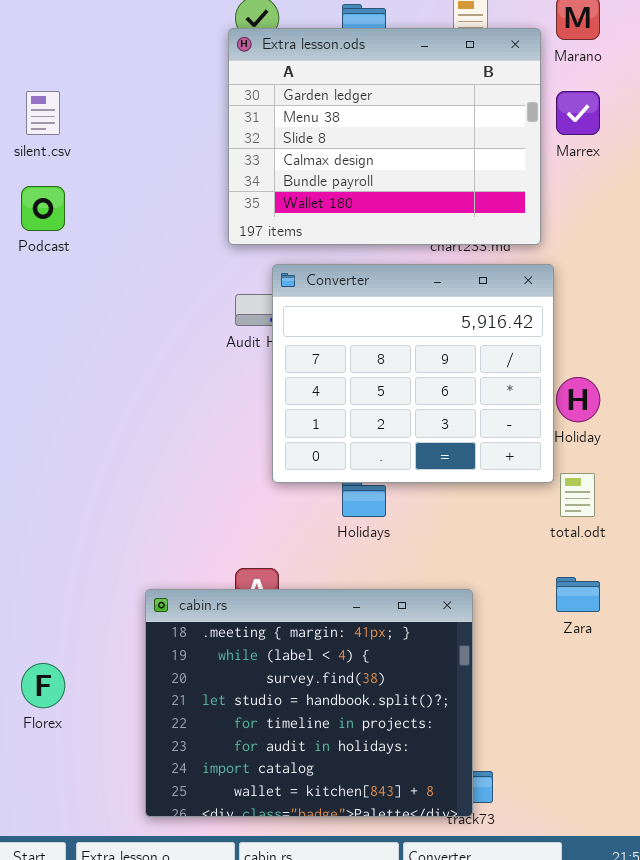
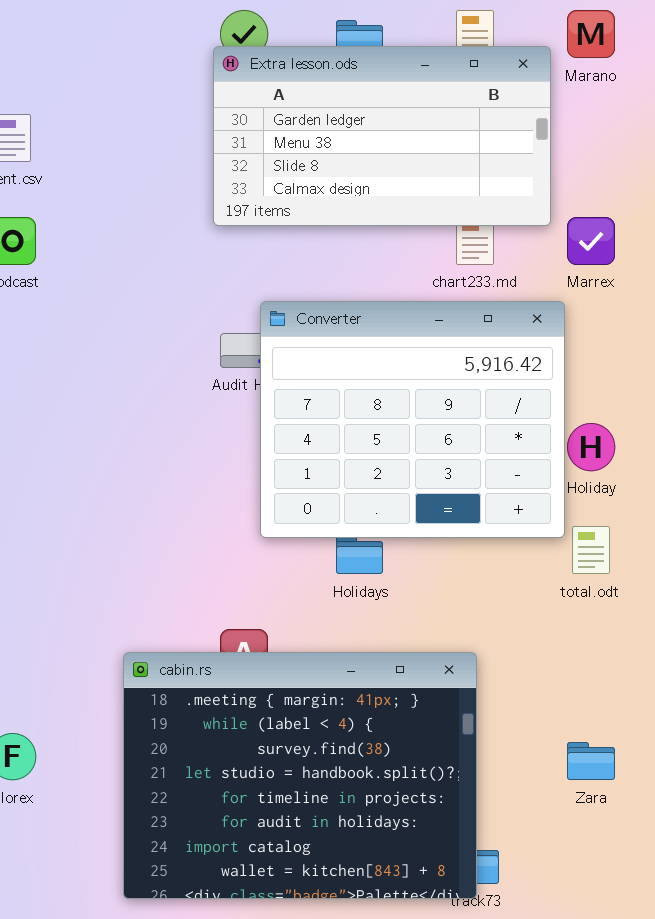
Extra lesson.ods: [228,28,541,245] -> [213,46,551,226], resized
Marrex: [556,91,600,135] -> [567,217,615,265], moved
Zara: [556,577,600,612] -> [567,742,615,780], moved

